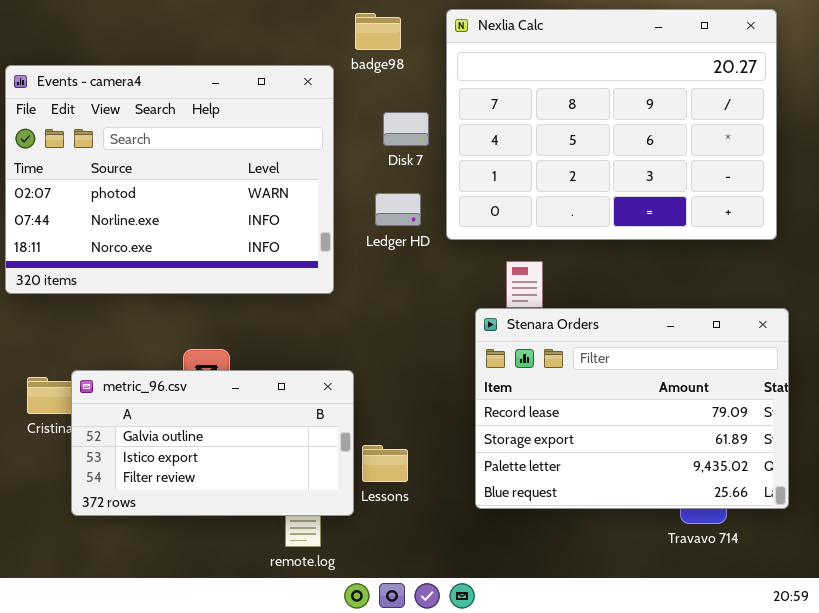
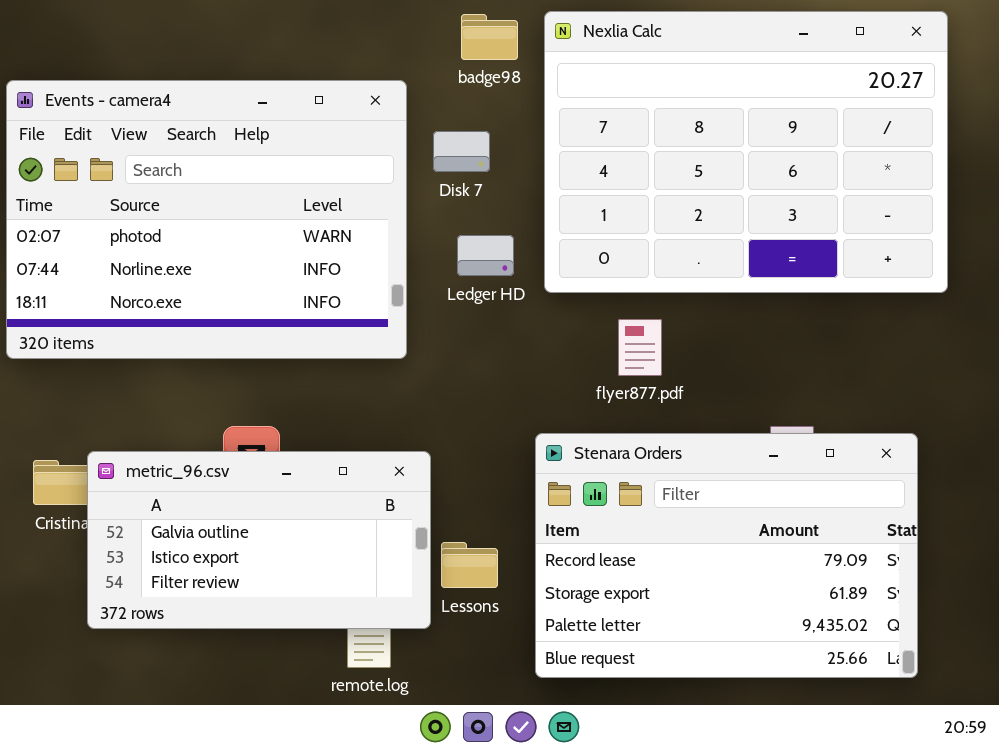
badge98: [355,13,401,50] -> [461,14,518,60], moved
Disk 7: [383,112,429,146] -> [433,131,490,172], moved
Stenara Orders: [475,308,789,509] -> [535,433,918,678], moved

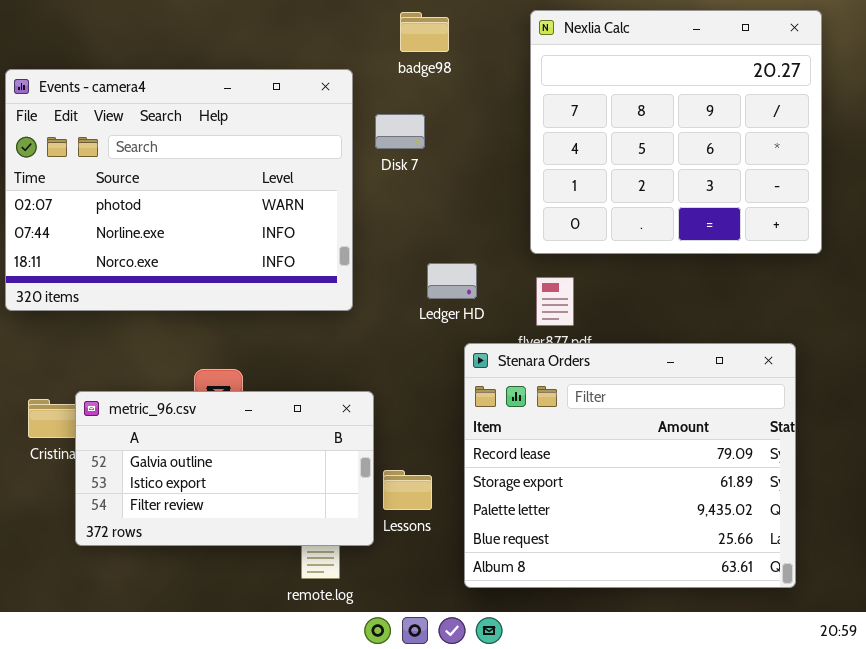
Nexlia Calc: [544,11,948,293] -> [530,10,822,254], resized
Ledger HD: [457,235,514,276] -> [427,263,477,299], moved
Stenara Orders: [535,433,918,678] -> [464,343,796,588], resized

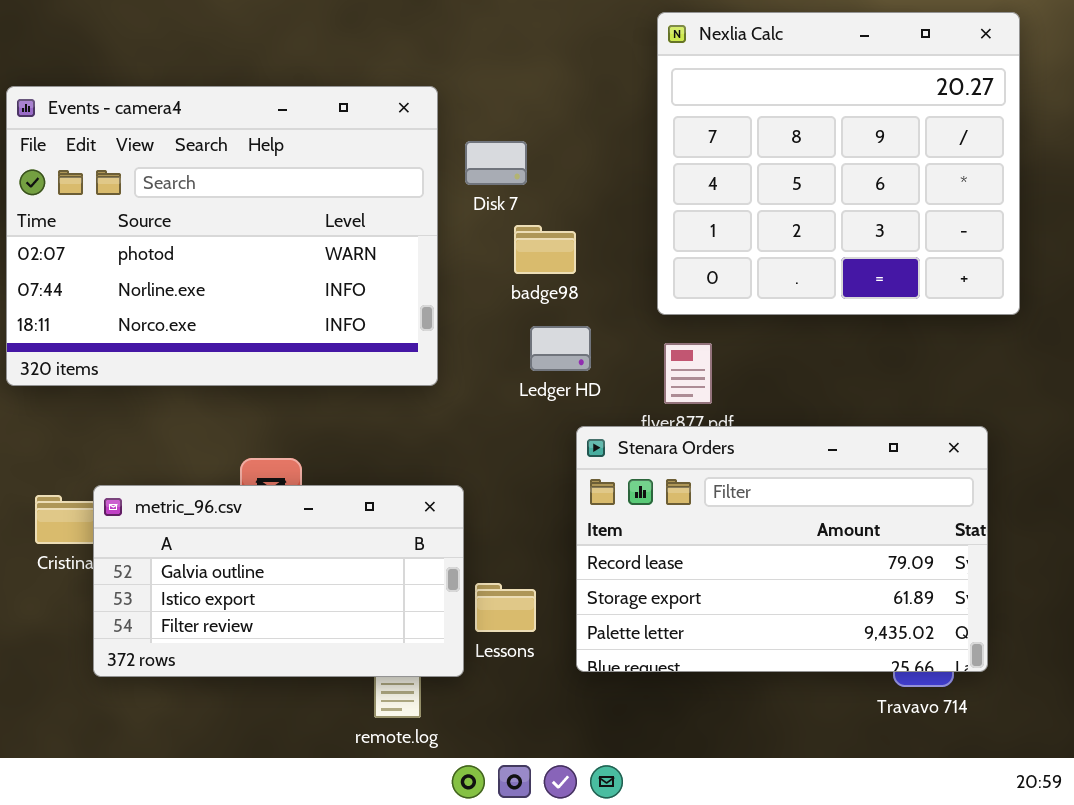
badge98: [400,12,449,52] -> [514,225,576,274], moved
Stenara Orders: [464,343,796,588] -> [576,426,988,672], resized

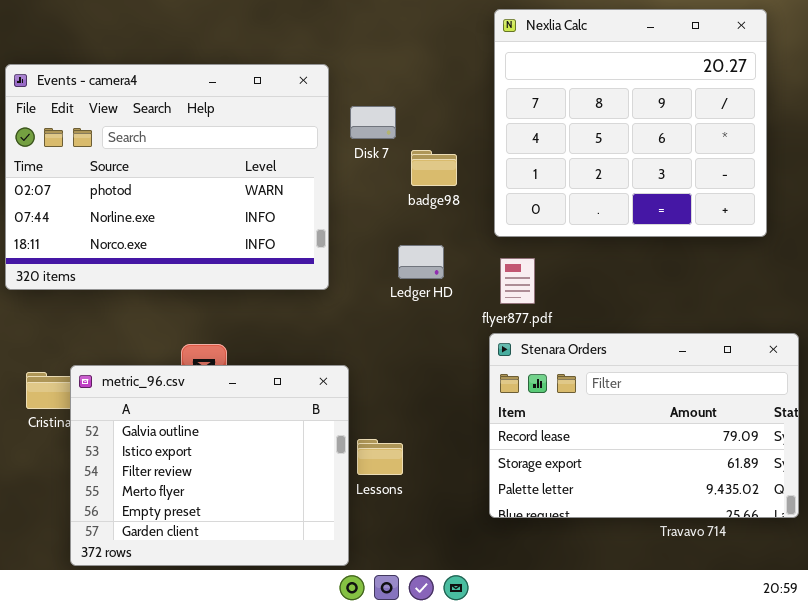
badge98: [514,225,576,274] -> [411,150,457,186], moved
Stenara Orders: [576,426,988,672] -> [489,333,799,518], moved
metric_96.csv: [93,485,464,677] -> [70,365,349,566], resized

